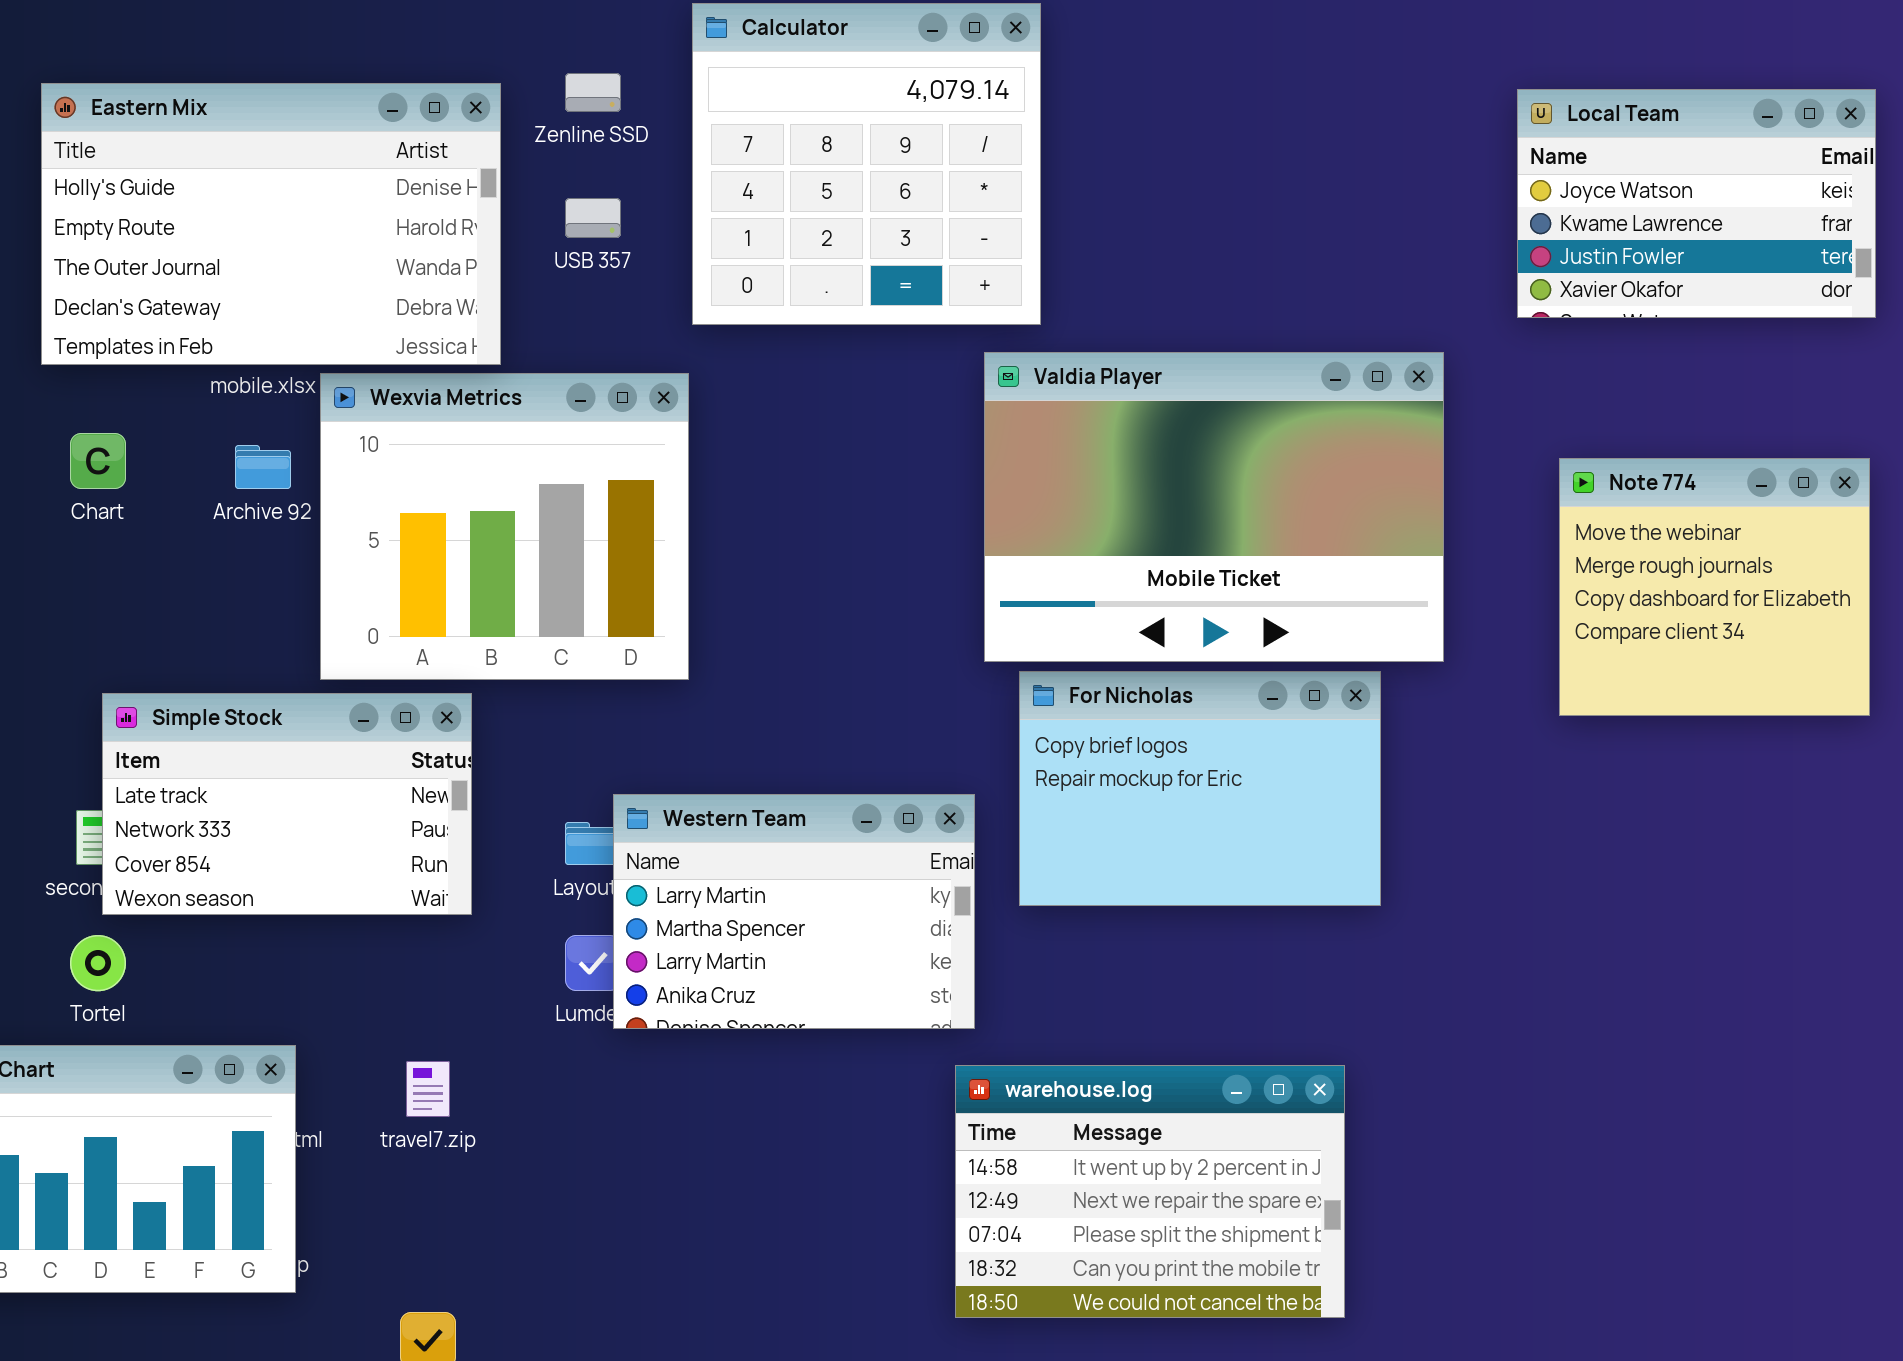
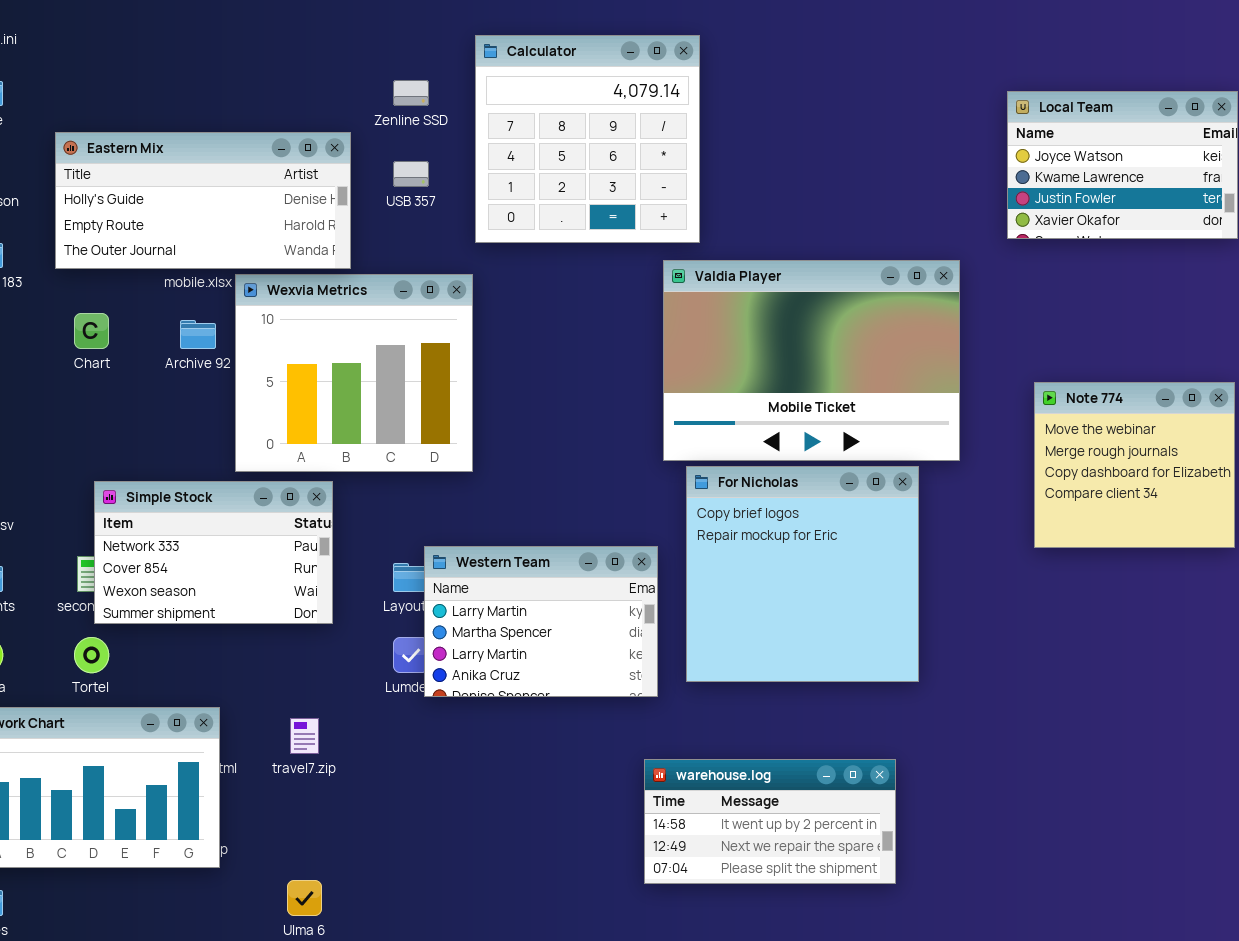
Eastern Mix: [41,83,501,365] -> [55,132,351,269], resized
Note 774: [1559,458,1870,716] -> [1034,382,1235,548], moved
For Nicholas: [1019,671,1381,906] -> [686,466,919,682], resized
Simple Stock: [102,693,472,915] -> [94,481,333,624], scrolled down 1 row
warehouse.log: [955,1065,1345,1318] -> [644,759,896,884], resized

